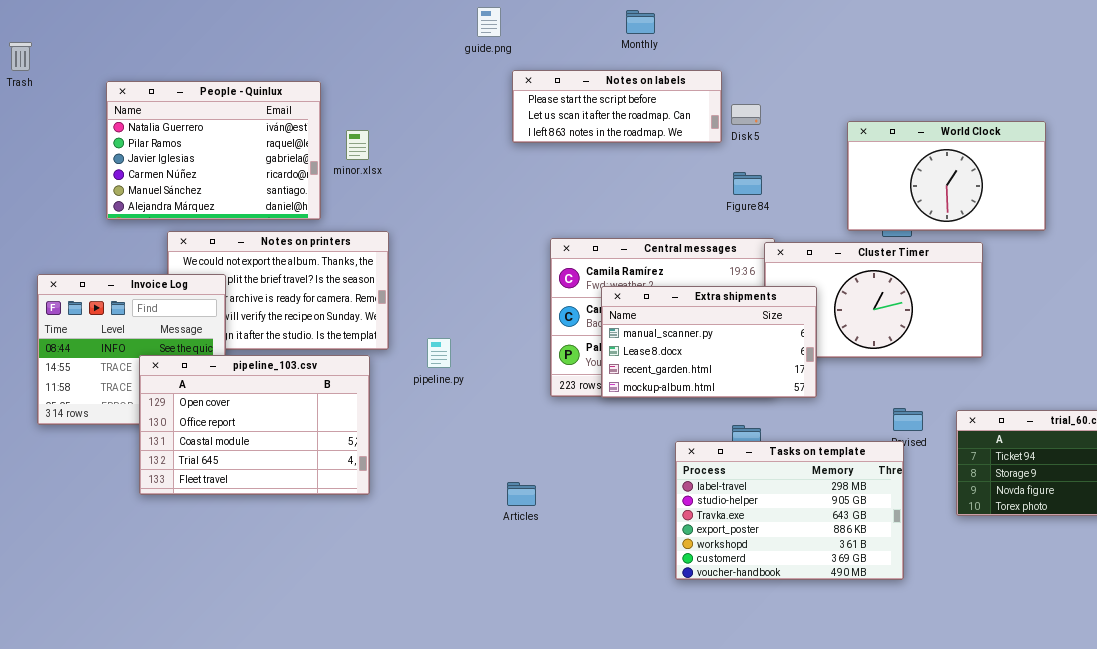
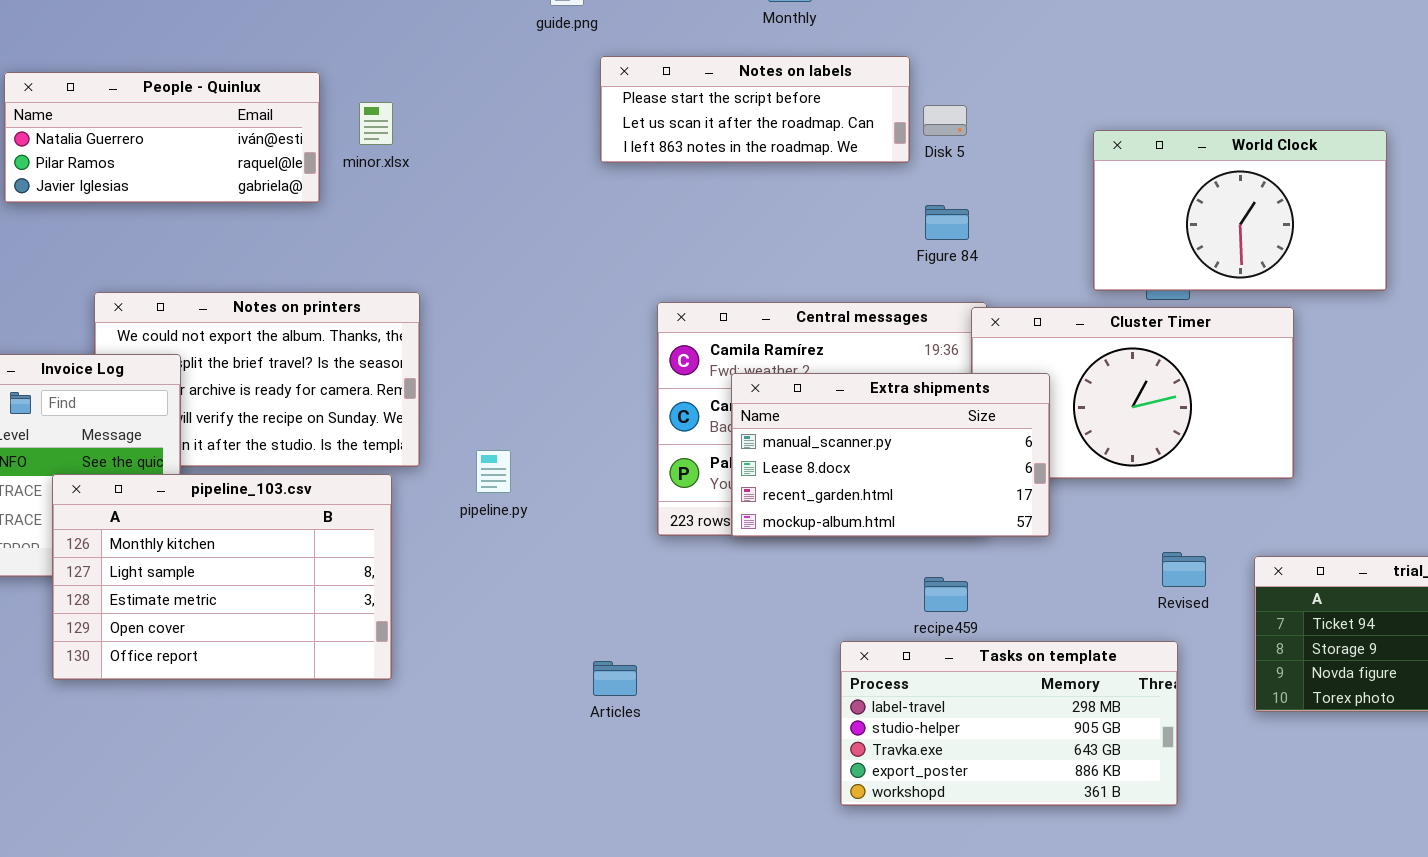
People - Quinlux: [106,81,321,220] -> [4,72,320,203], resized
minor.xlsx: [346,130,369,160] -> [359,102,393,145], moved
pipeline_103.csv: [139,355,370,495] -> [52,474,392,680], scrolled up 3 rows
Tasks on template: [675,441,904,580] -> [840,641,1178,806], resized

